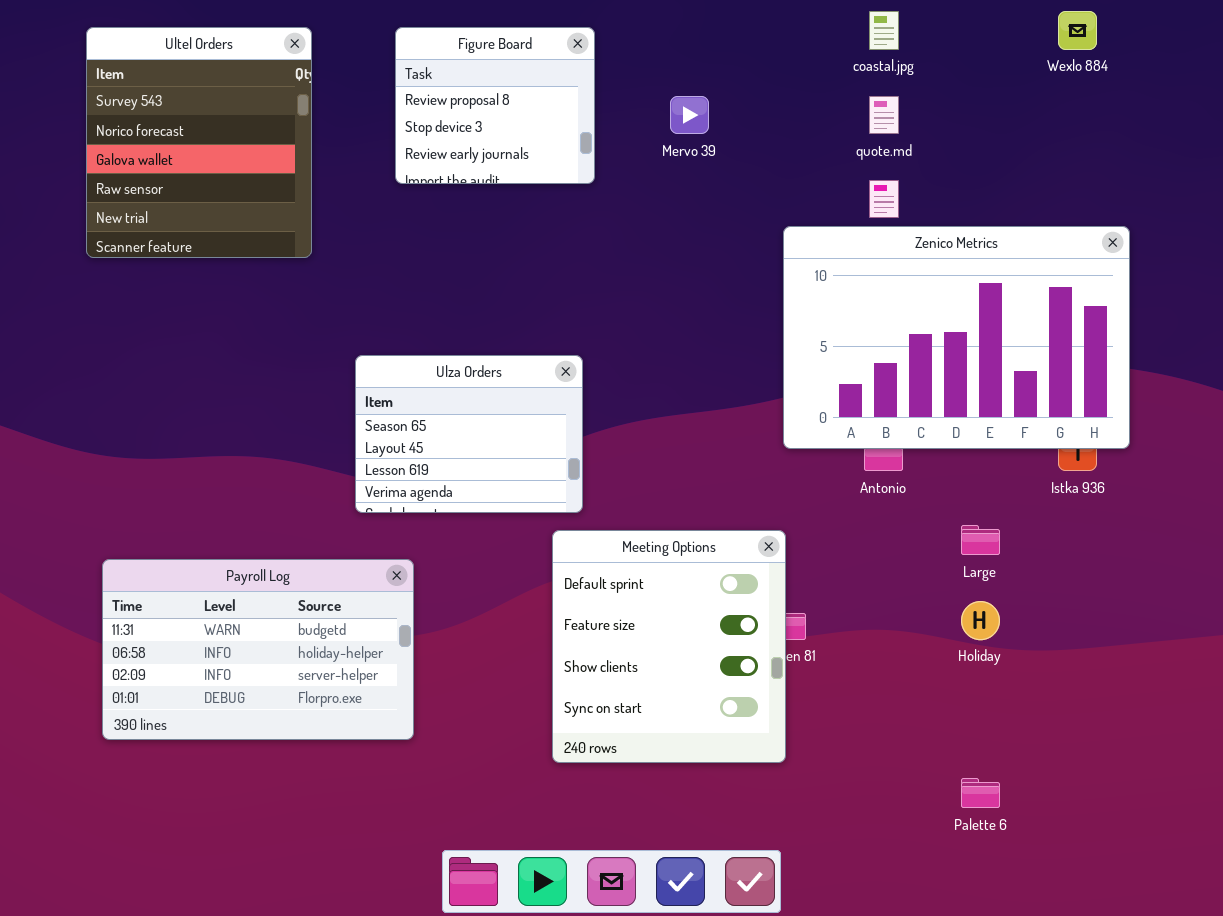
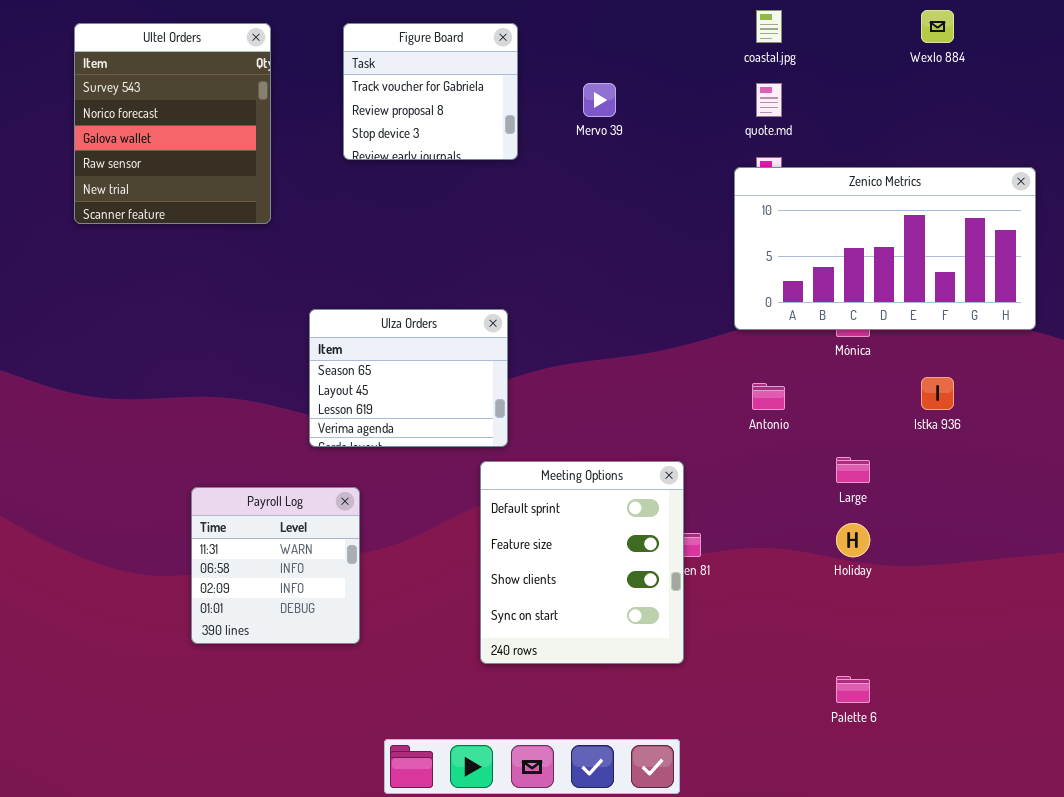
Figure Board: [395,27,595,184] -> [343,23,518,160], scrolled up 1 row
Zenico Metrics: [783,226,1130,449] -> [734,167,1036,330], moved, resized
Payroll Log: [102,559,414,740] -> [191,487,360,644], resized

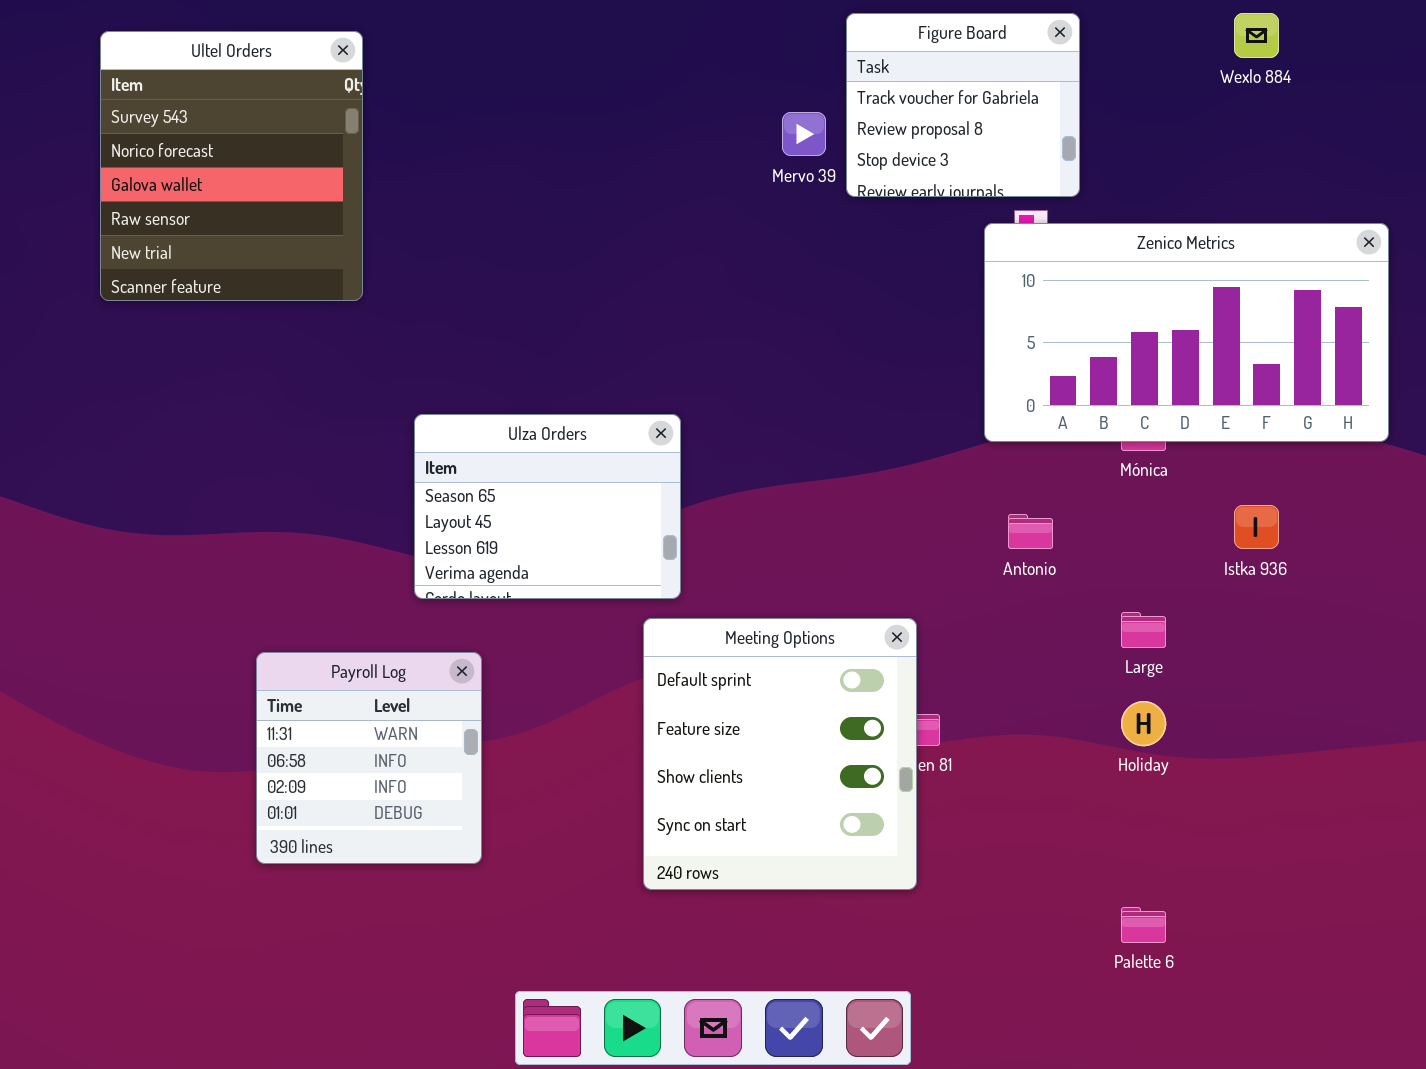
Figure Board: [343,23,518,160] -> [846,13,1080,197], moved

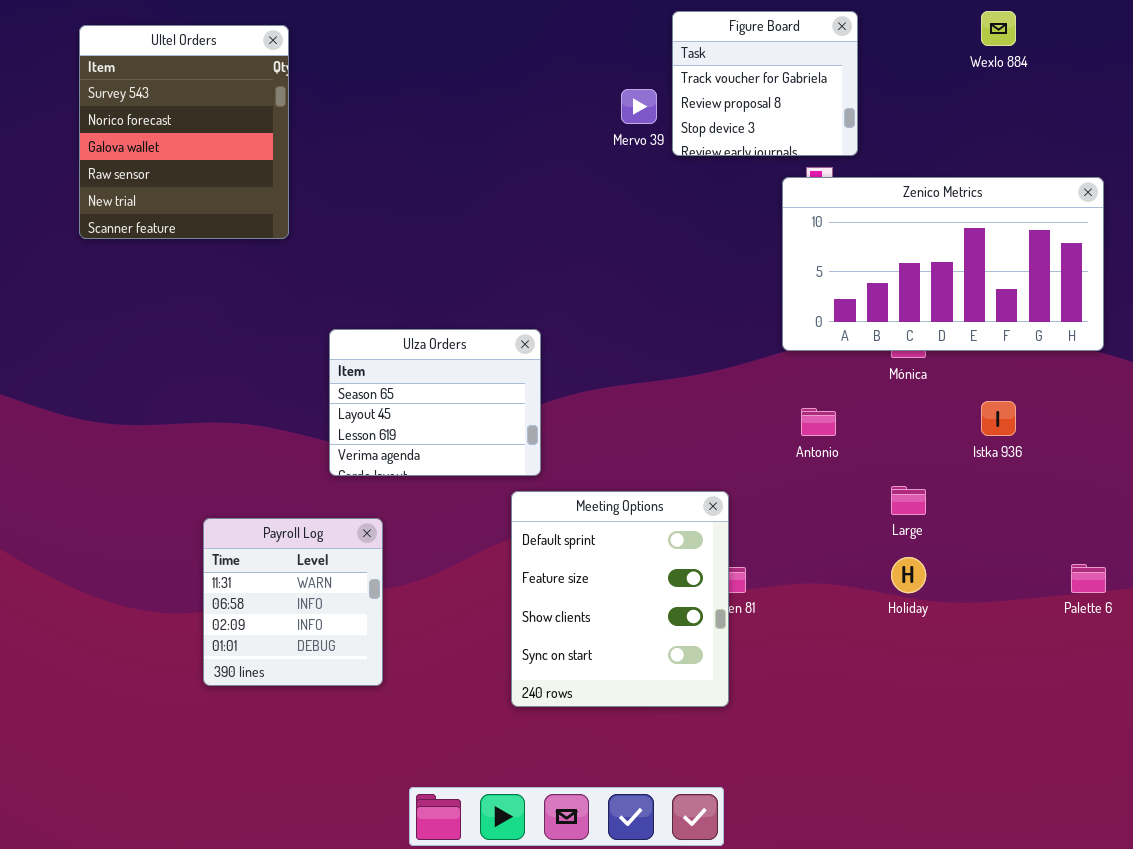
Palette 6: [1121,907,1166,943] -> [1071,564,1106,593], moved

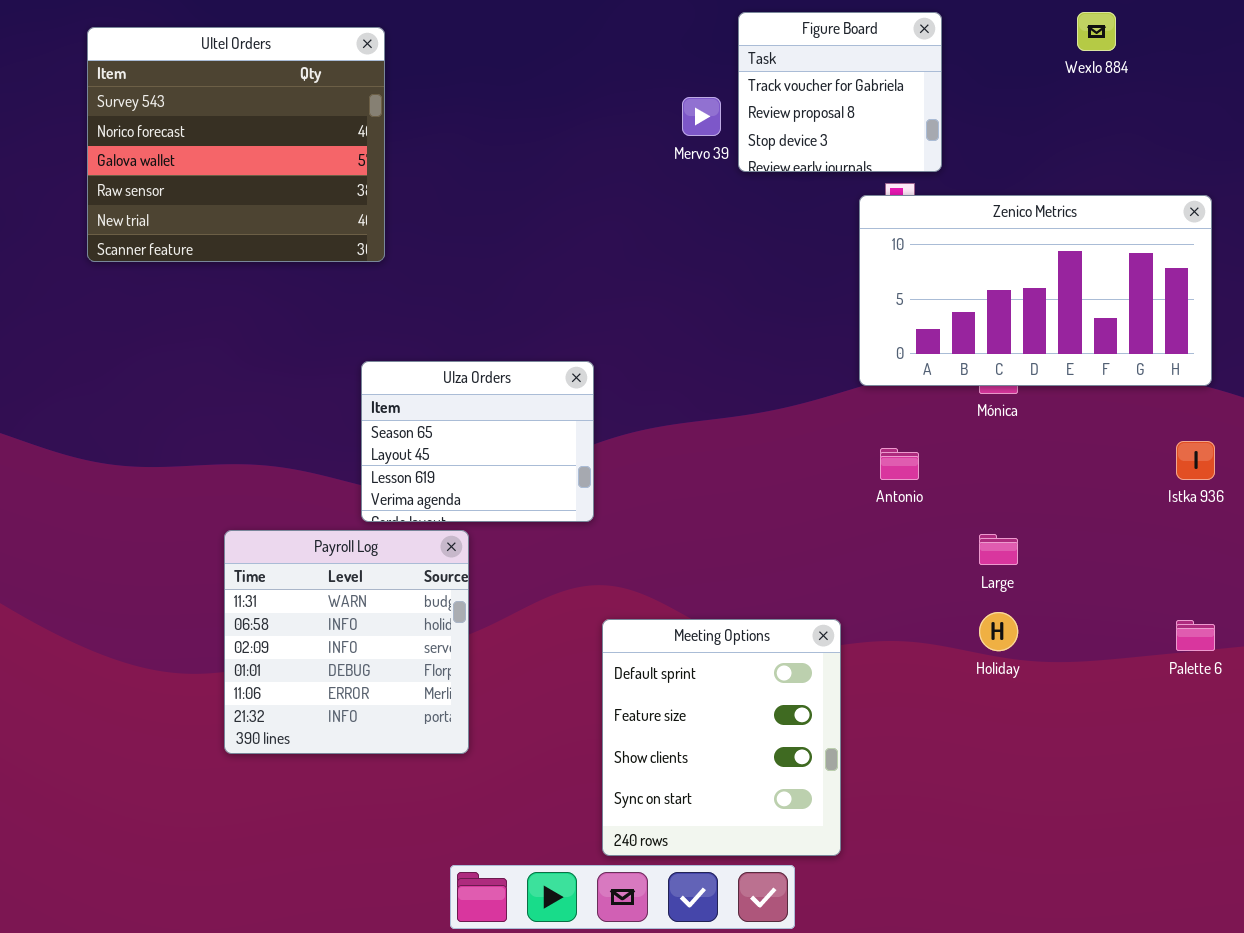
Ultel Orders: [79,25,289,239] -> [87,27,385,262], resized
Istka 936: [981,401,1016,436] -> [1176,441,1215,480], moved
Meeting Options: [511,491,729,707] -> [602,619,841,856], moved
Payroll Log: [203,518,383,686] -> [224,530,469,754], resized

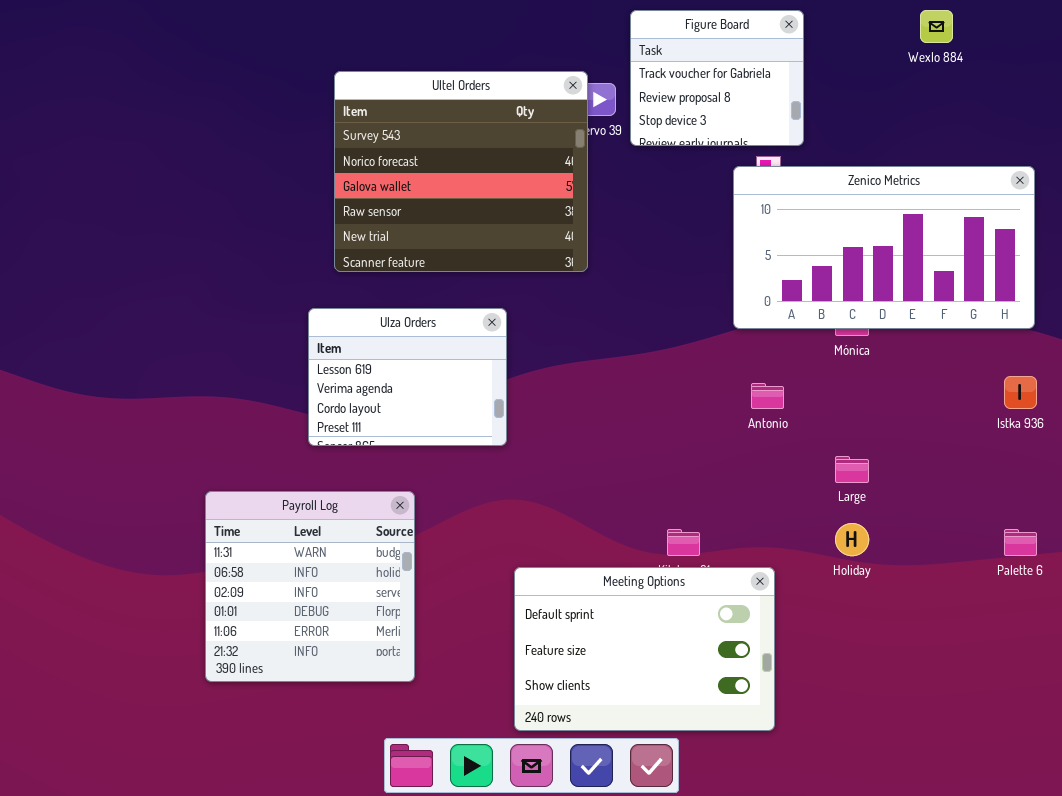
Ultel Orders: [87,27,385,262] -> [334,71,588,272], moved
Ulza Orders: [361,361,594,522] -> [308,308,507,446], scrolled down 2 rows
Payroll Log: [224,530,469,754] -> [205,491,415,682], moved
Meeting Options: [602,619,841,856] -> [514,567,775,731], resized

